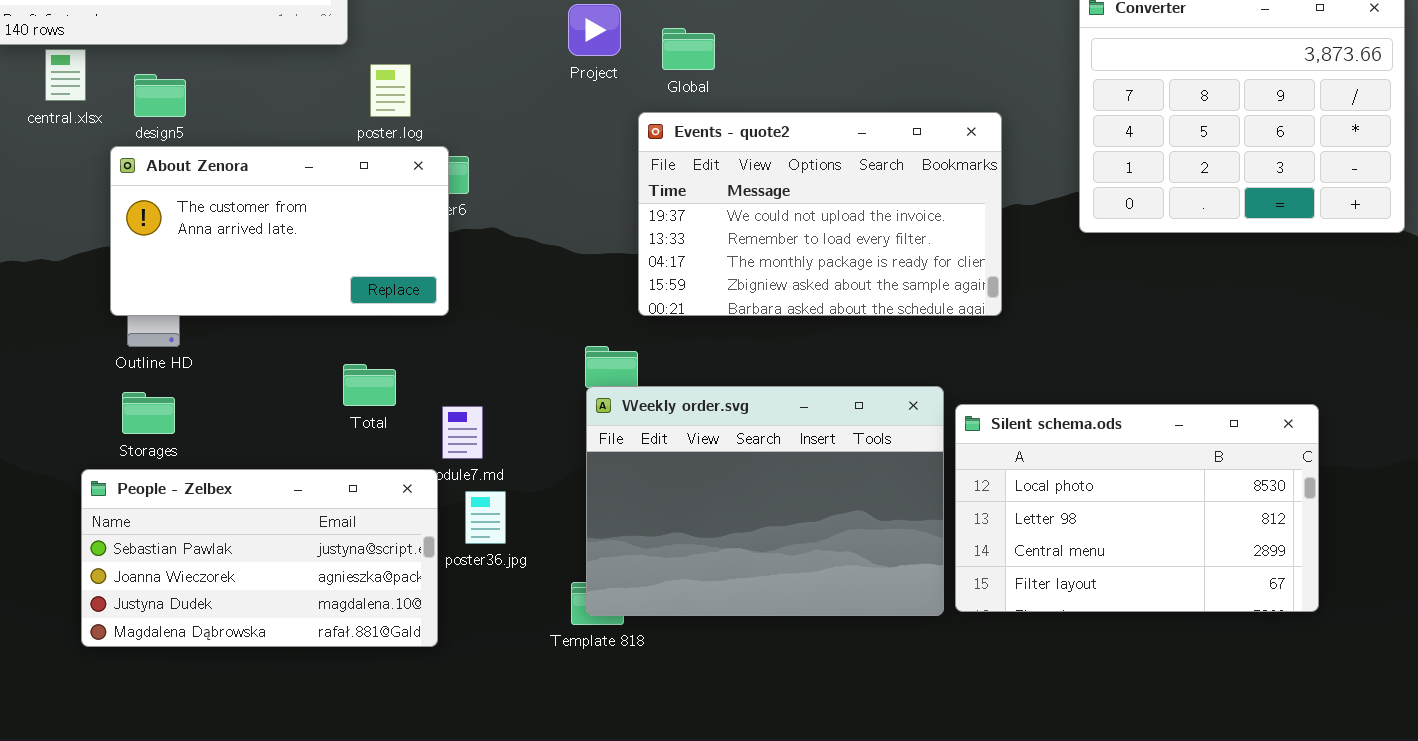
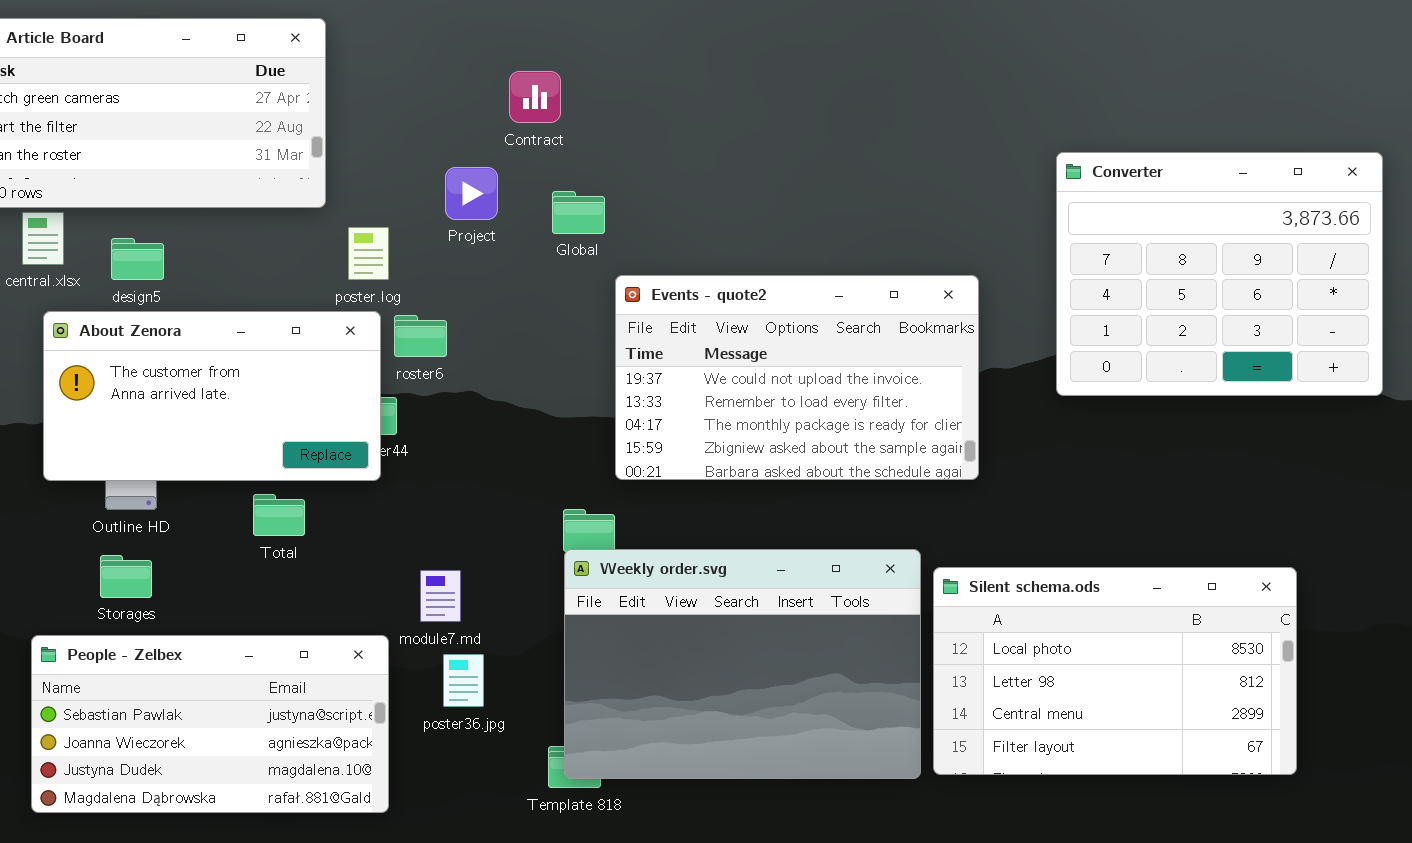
Project: [568,4,621,56] -> [445,167,498,220], moved
Global: [662,28,715,70] -> [552,191,605,234], moved
About Zenora: [110,146,449,316] -> [43,311,381,481], moved
Total: [343,364,396,406] -> [253,494,305,536], moved
People - Zelbex: [81,469,438,647] -> [31,635,389,813], moved

